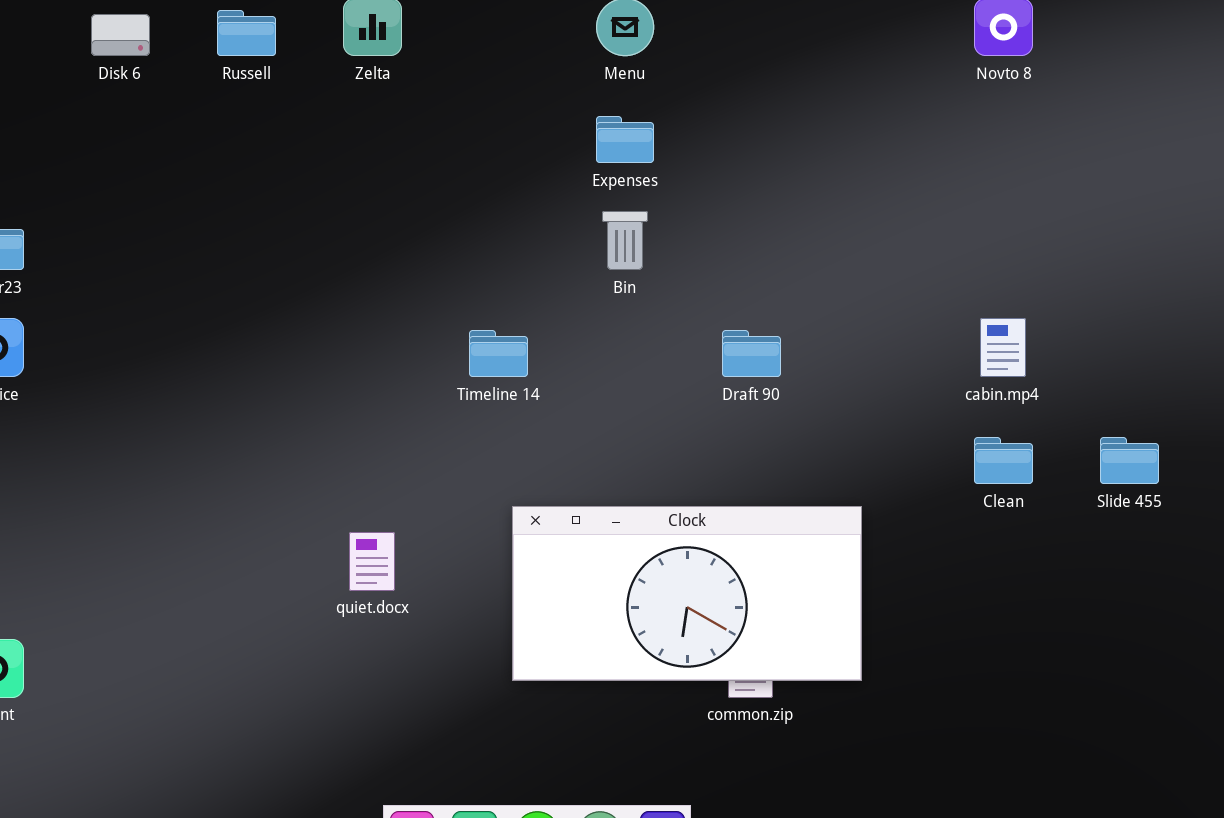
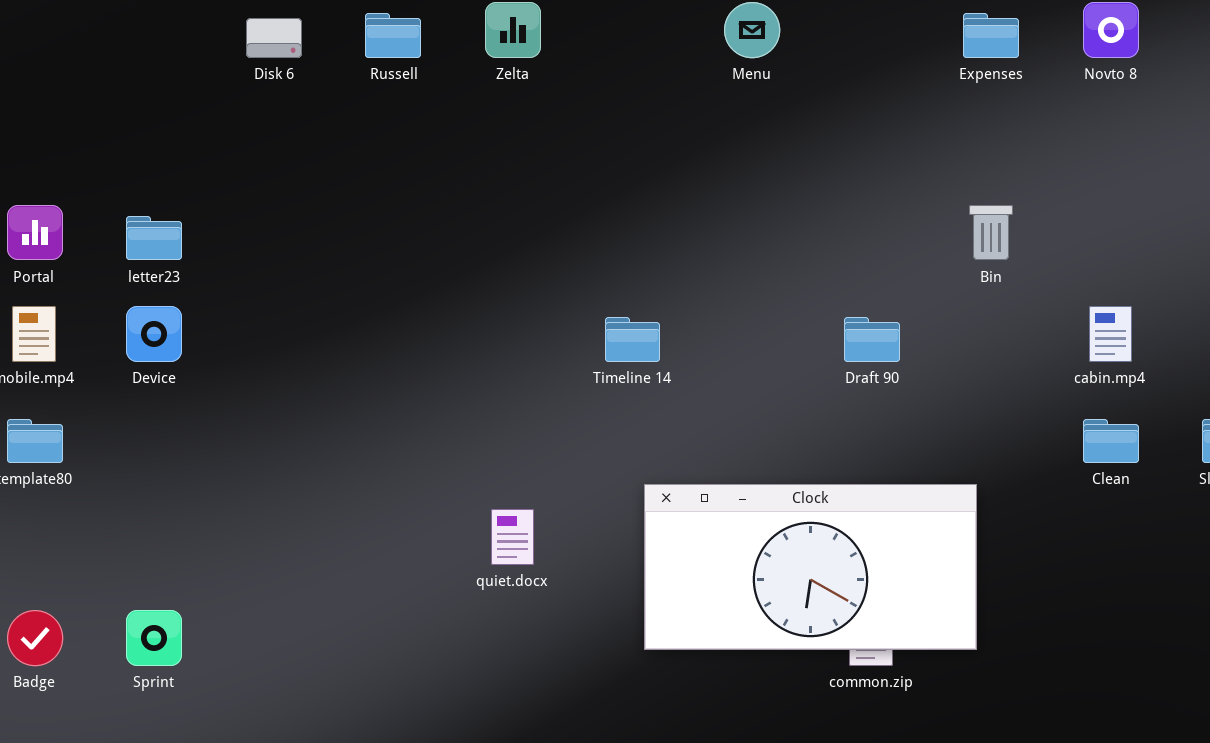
Expenses: [596,116,654,163] -> [963,13,1019,58], moved
Bin: [602,211,648,270] -> [969,205,1013,260], moved

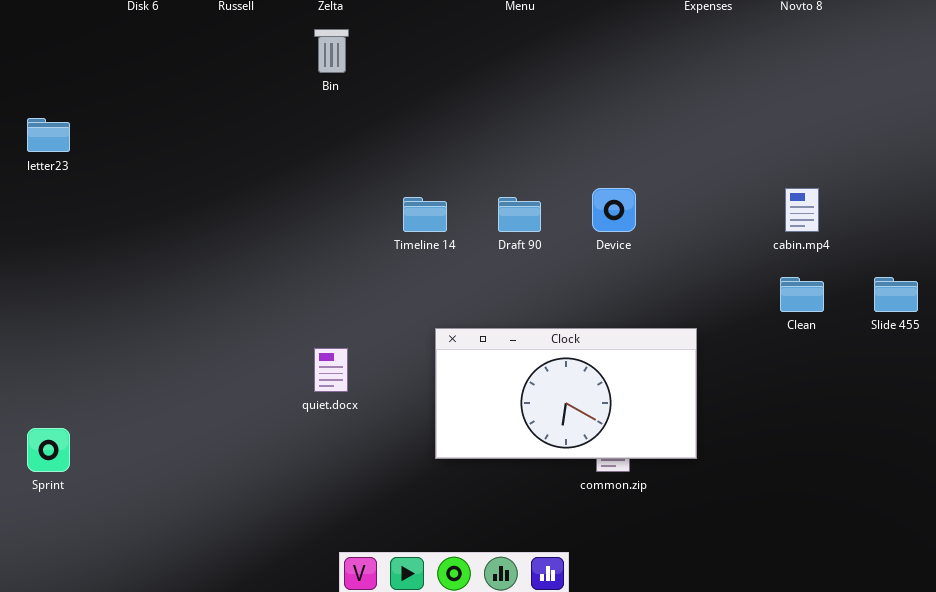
Bin: [969,205,1013,260] -> [314,29,349,73], moved
Device: [126,306,182,362] -> [592,188,636,232], moved
Draft 90: [844,317,900,362] -> [498,197,541,232], moved

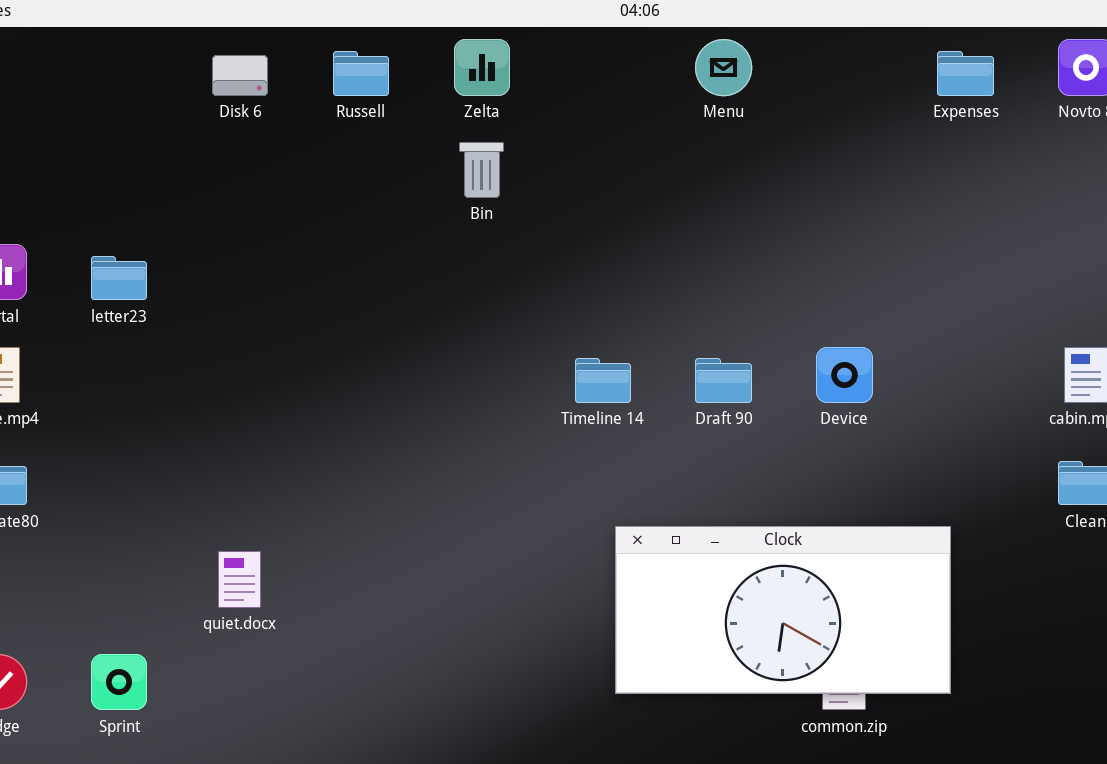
quiet.docx: [314,348,348,392] -> [218,551,261,608], moved

